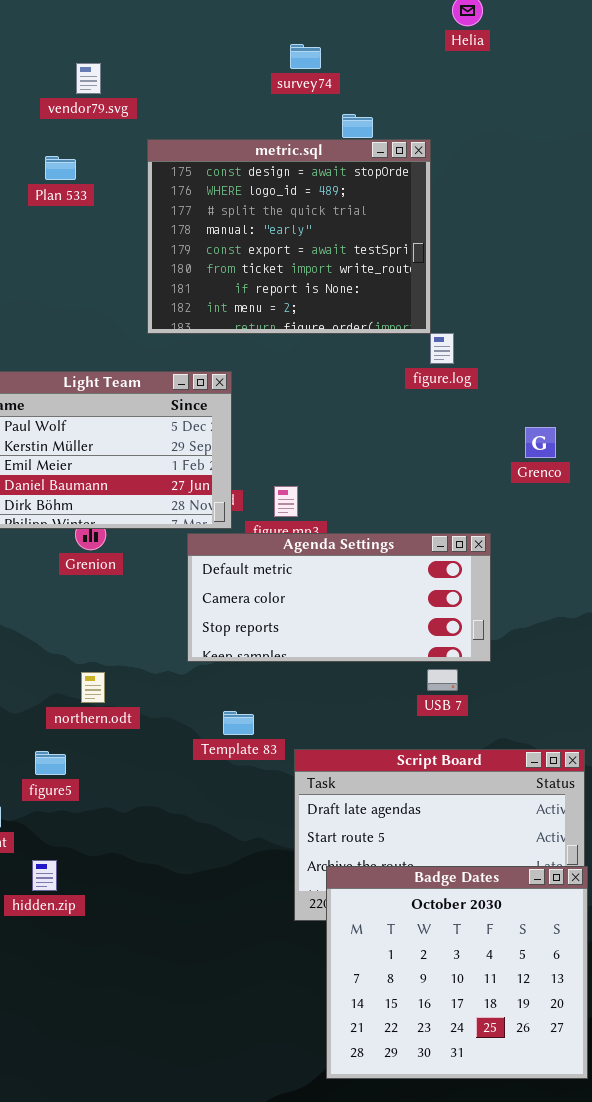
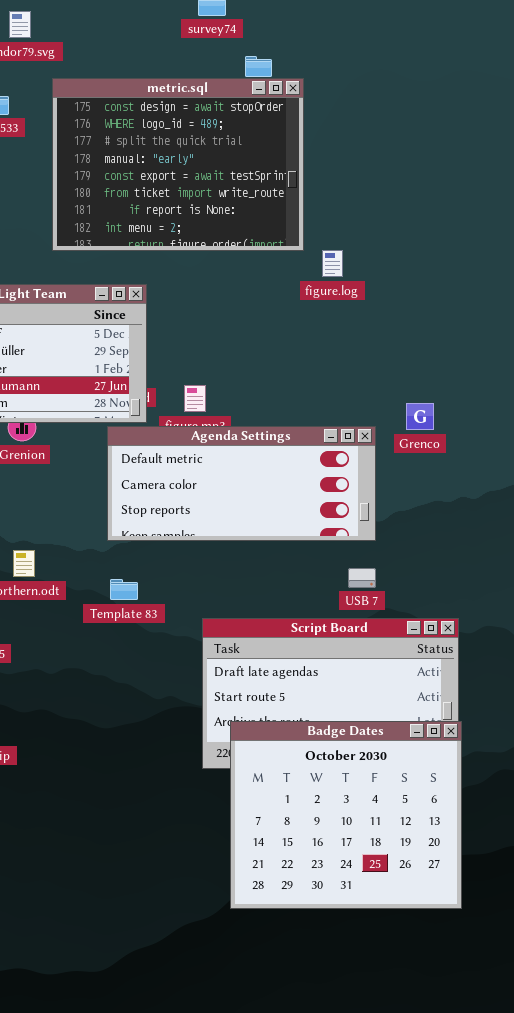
metric.sql: [147,139,431,334] -> [52,78,304,251], moved
Grenco: [525,427,556,458] -> [406,403,434,430], moved
USB 7: [427,669,458,691] -> [348,568,376,588], moved
Template 83: [223,711,254,735] -> [110,579,138,600], moved

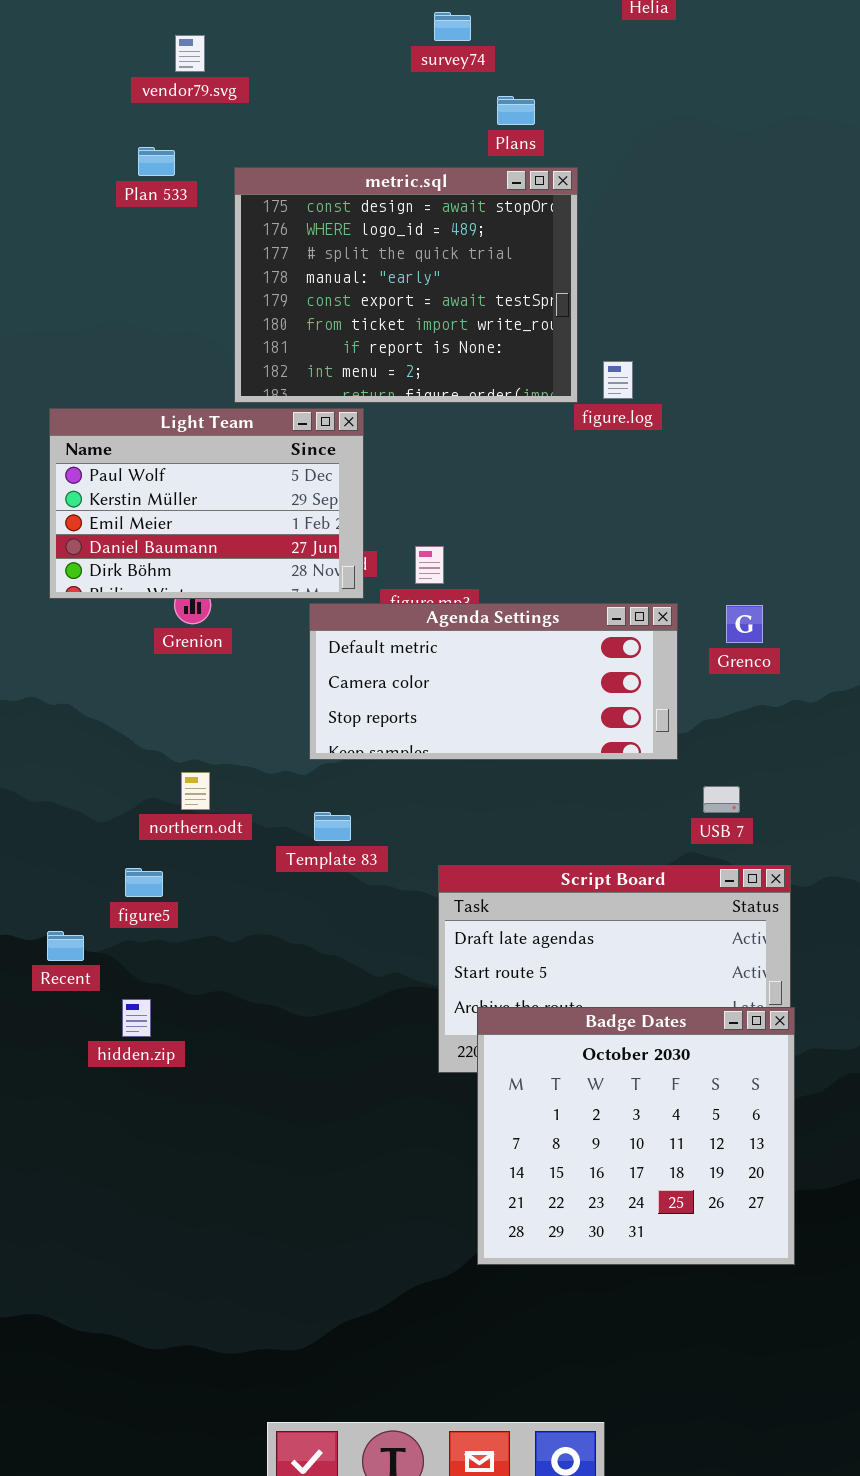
metric.sql: [52,78,304,251] -> [234,167,578,403], moved
Grenco: [406,403,434,430] -> [726,605,763,643], moved
USB 7: [348,568,376,588] -> [703,786,740,813], moved

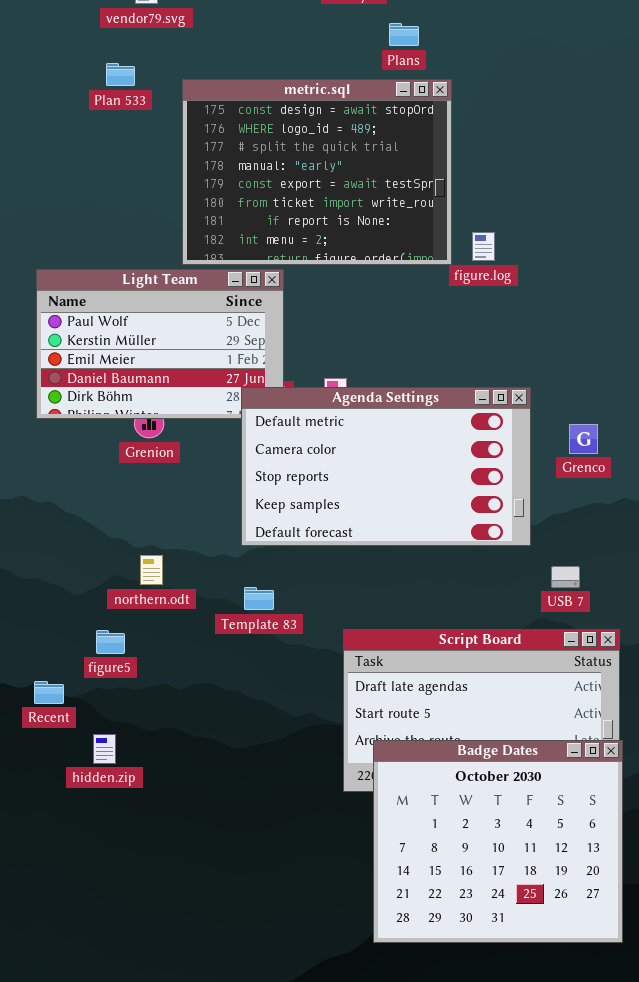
Agenda Settings: [309,603,678,760] -> [241,387,531,546], resized

